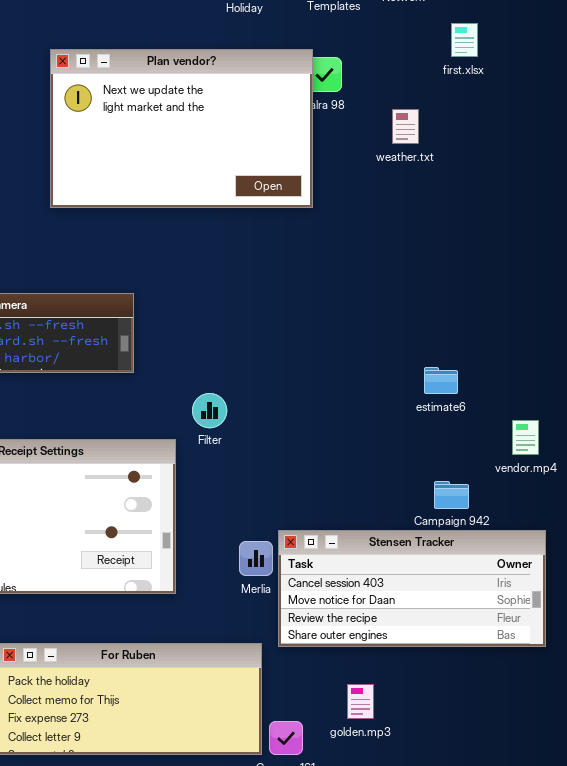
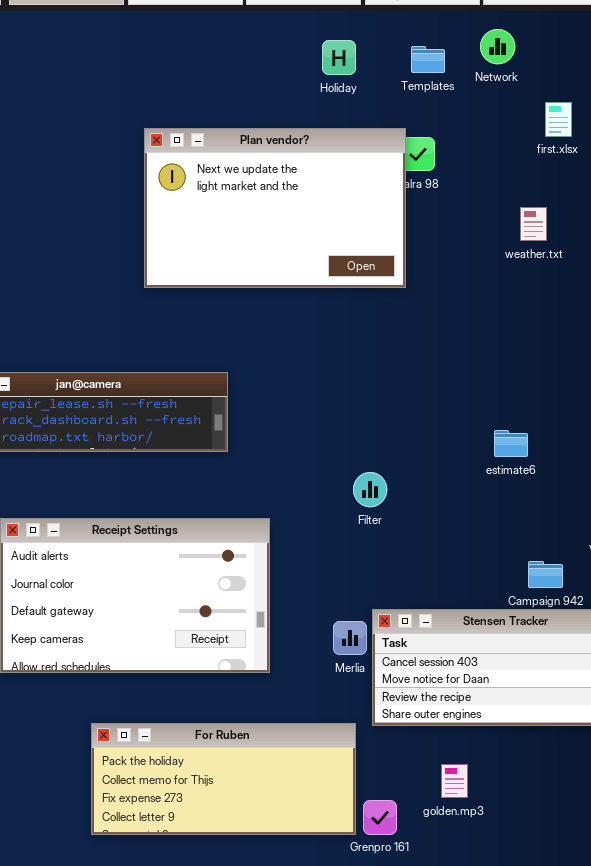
weather.txt: [392,109,419,144] -> [520,207,547,241], moved
estimate6: [424,367,458,394] -> [494,430,528,457], moved
Filter: [192,393,227,428] -> [353,472,387,507], moved

